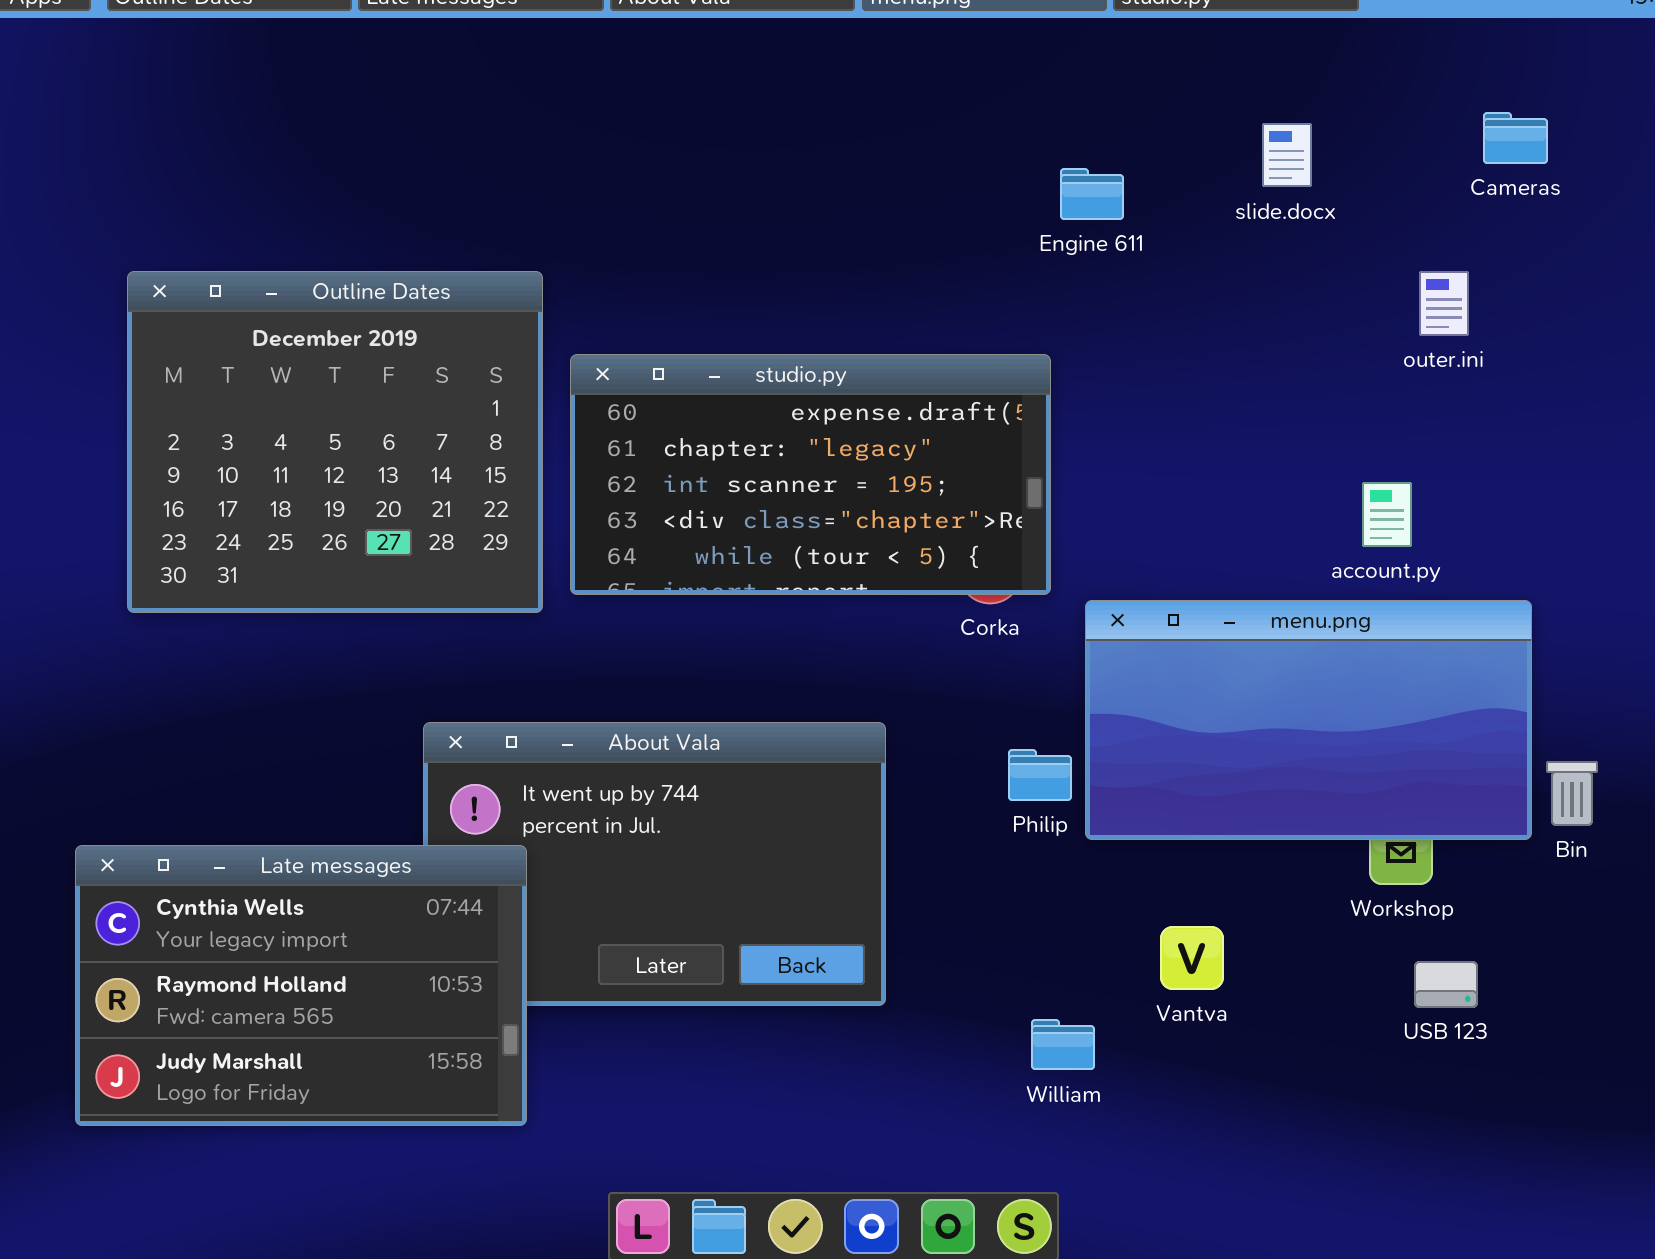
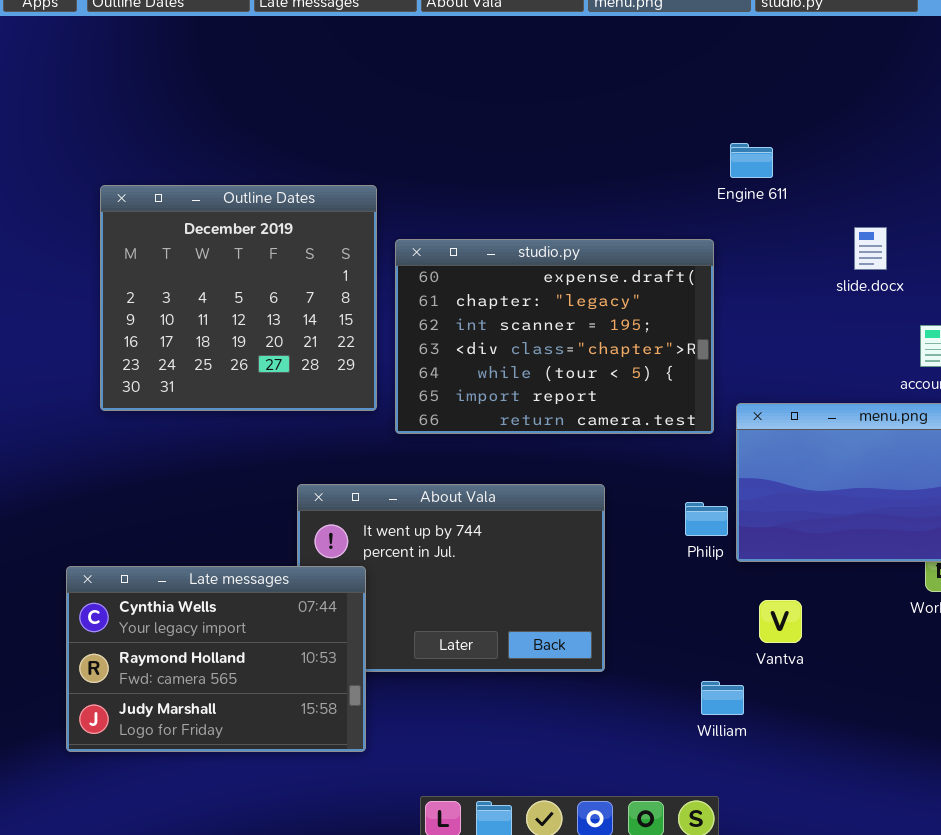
slide.docx: [1262,123,1312,187] -> [854,227,887,270], moved
Engine 611: [1060,168,1124,220] -> [730,143,773,178], moved
studio.py: [570,354,1051,595] -> [395,239,714,434], resized
Vantva: [1160,926,1224,990] -> [759,600,802,643], moved

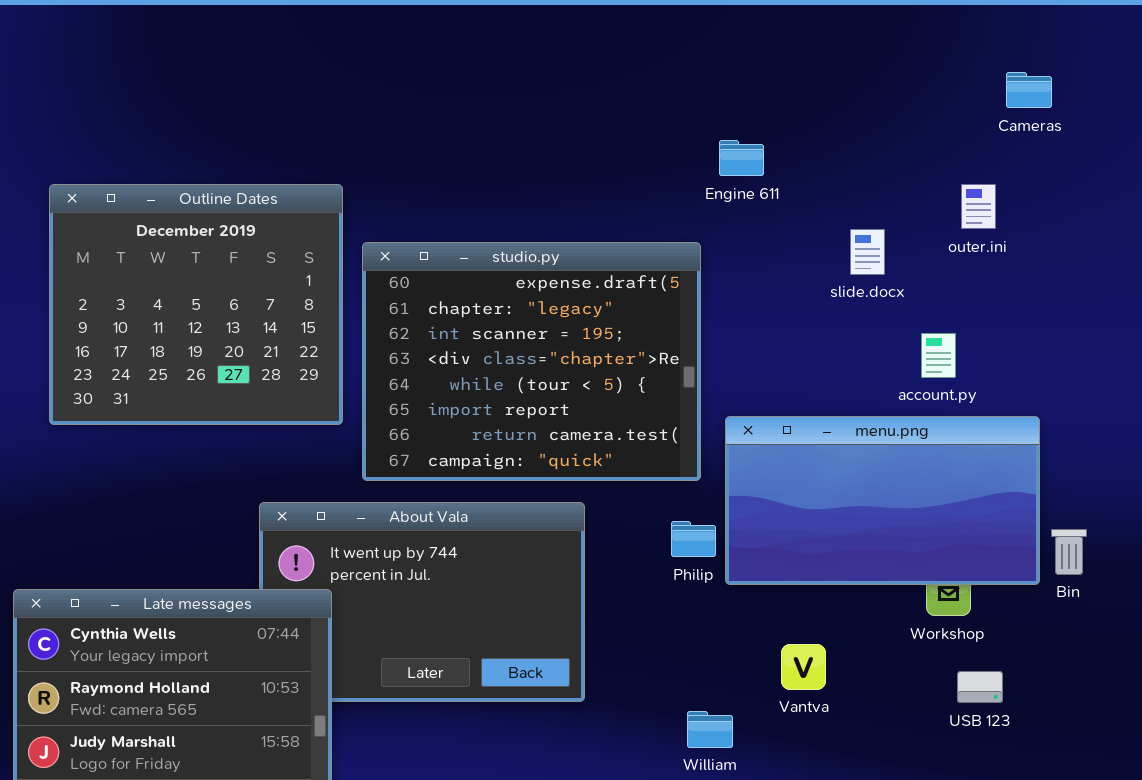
studio.py: [395,239,714,434] -> [362,242,701,481], resized
Vantva: [759,600,802,643] -> [781,644,826,690], moved

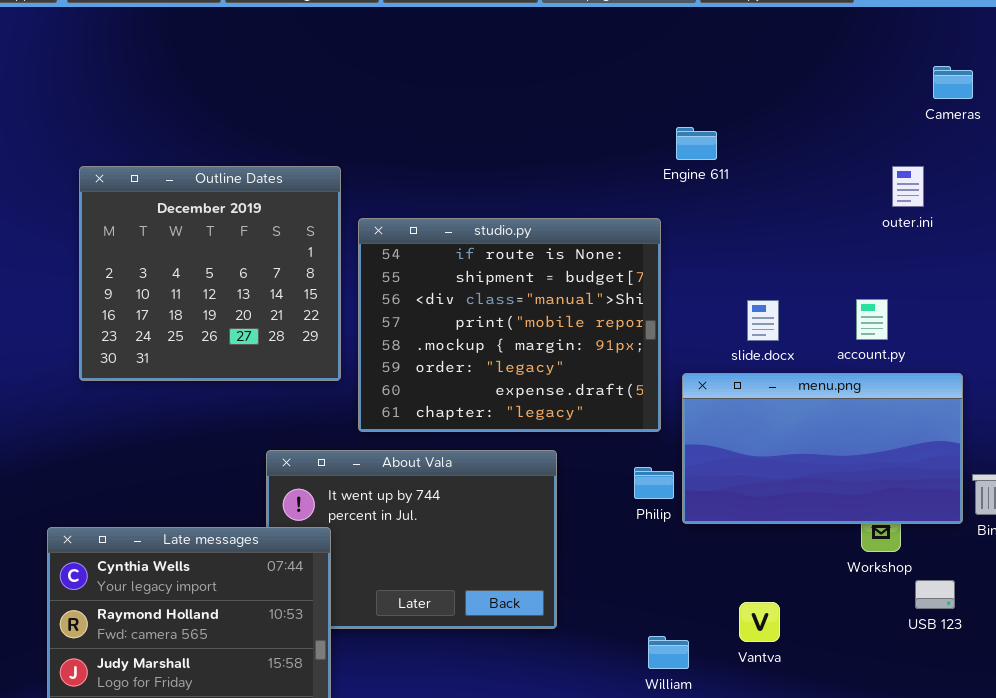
slide.docx: [850,229,885,275] -> [747,300,779,341], moved
studio.py: [362,242,701,481] -> [358,218,661,432], scrolled up 6 rows
Vantva: [781,644,826,690] -> [739,602,780,642], moved
USB 123: [957,671,1003,703] -> [915,580,955,609], moved

